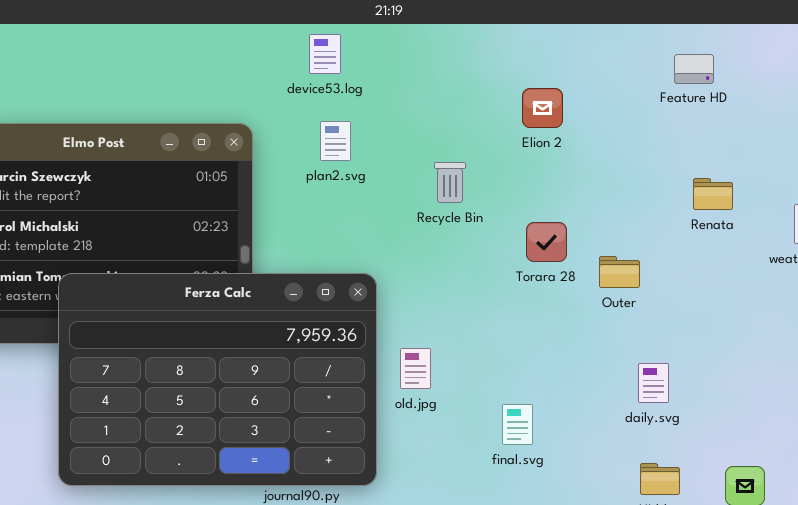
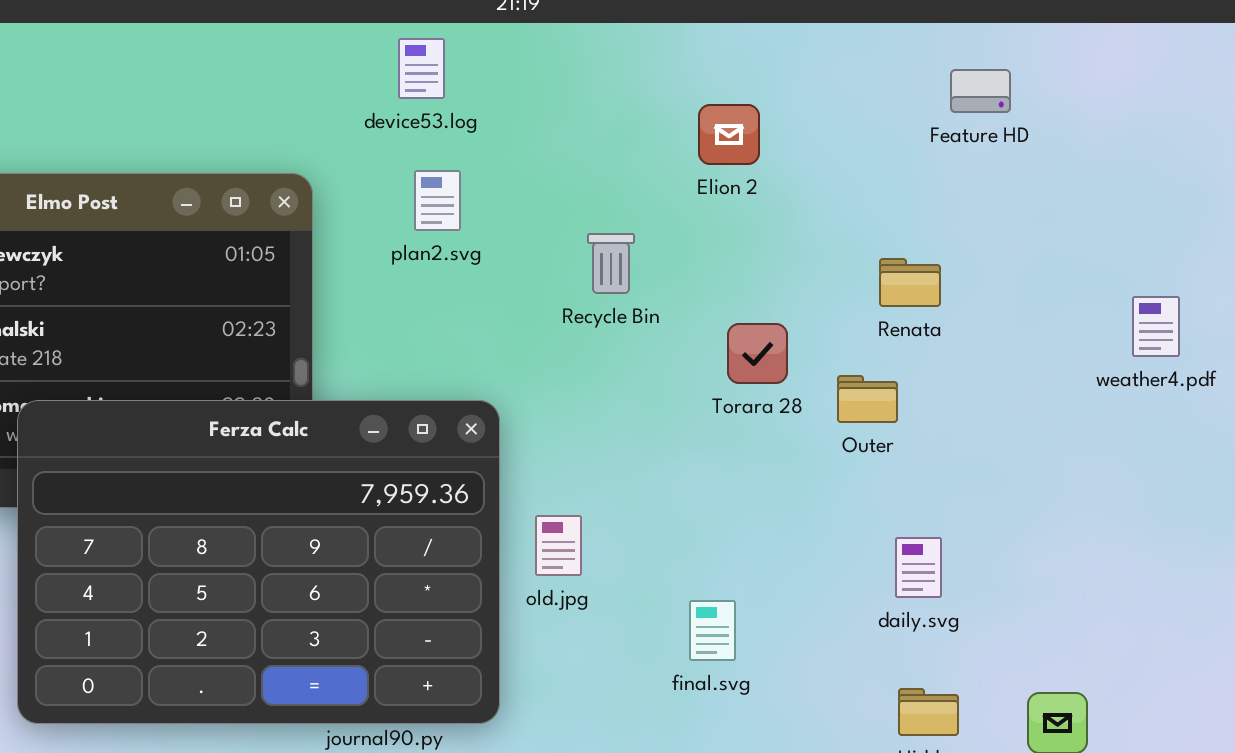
Elion 2: [522,88,563,128] -> [698,104,760,165], moved
Renata: [693,178,733,210] -> [879,258,941,307], moved

